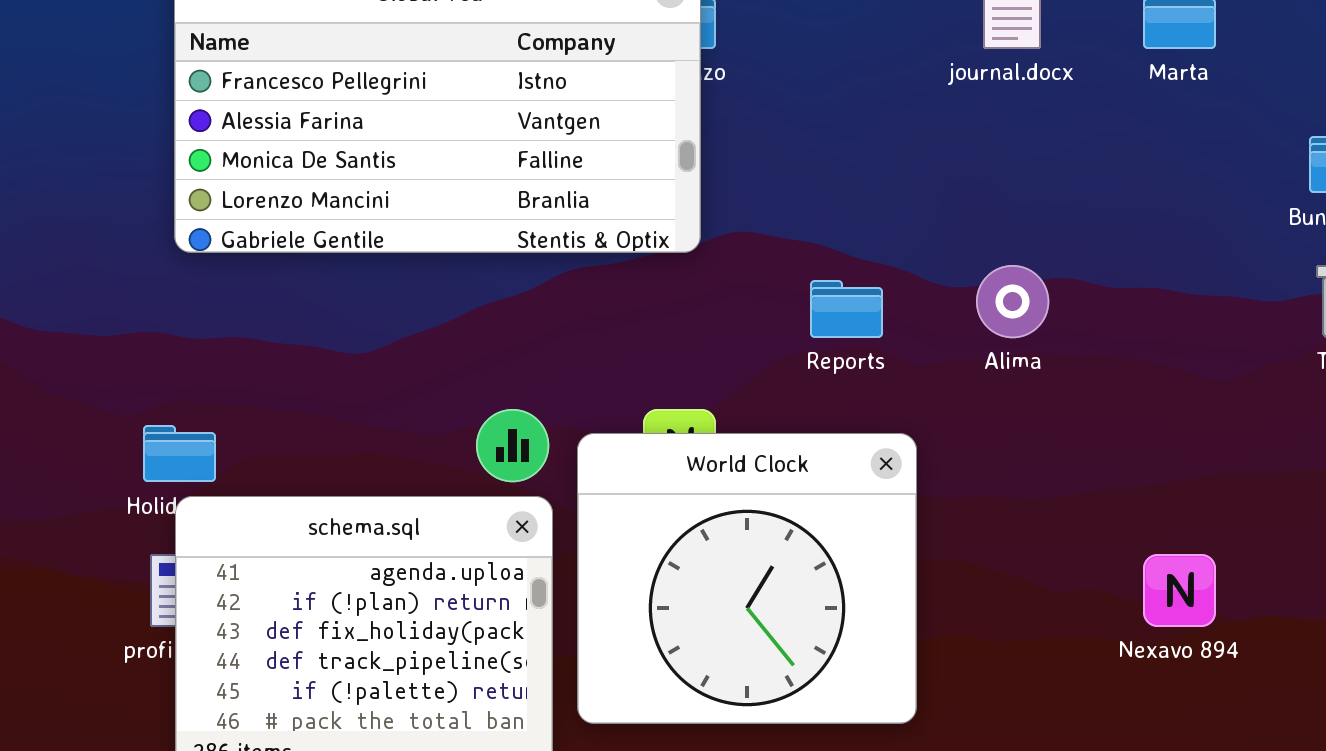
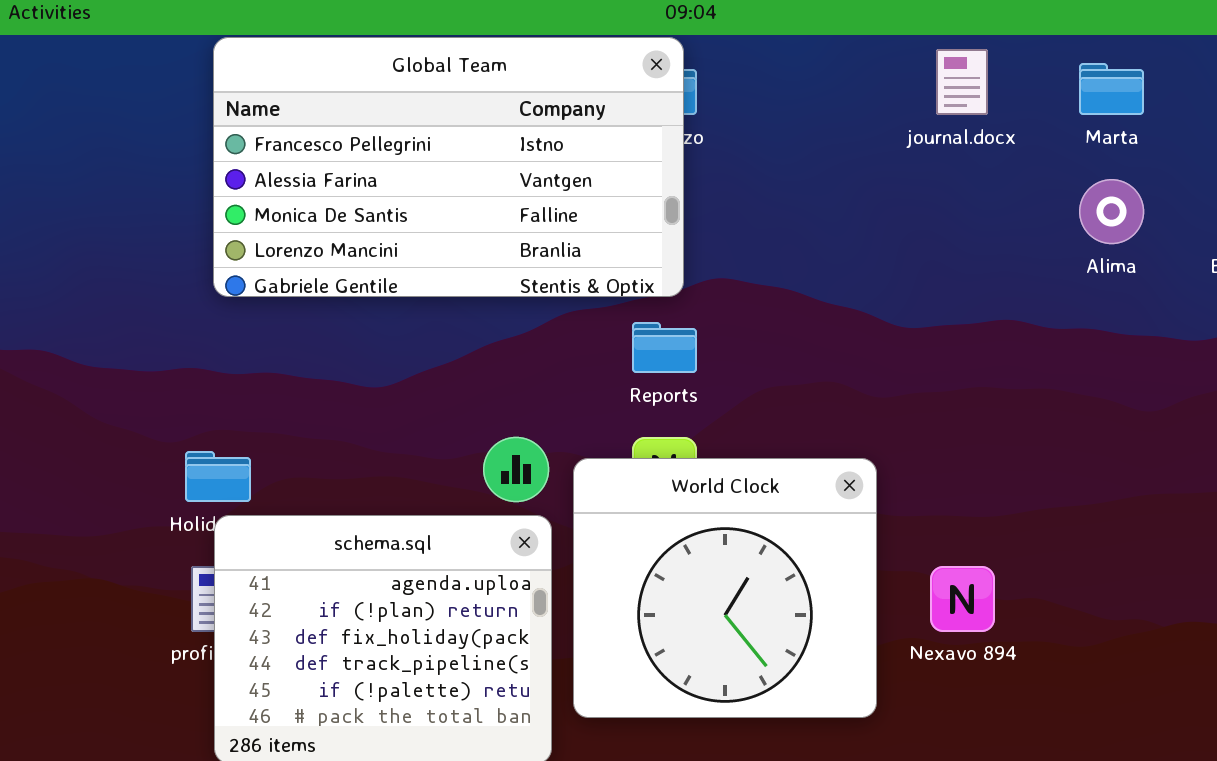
Alima: [976,265,1049,338] -> [1079,179,1144,244], moved
Reports: [810,280,883,338] -> [632,322,697,373], moved
Nexavo 894: [1143,554,1216,627] -> [930,566,995,632], moved

